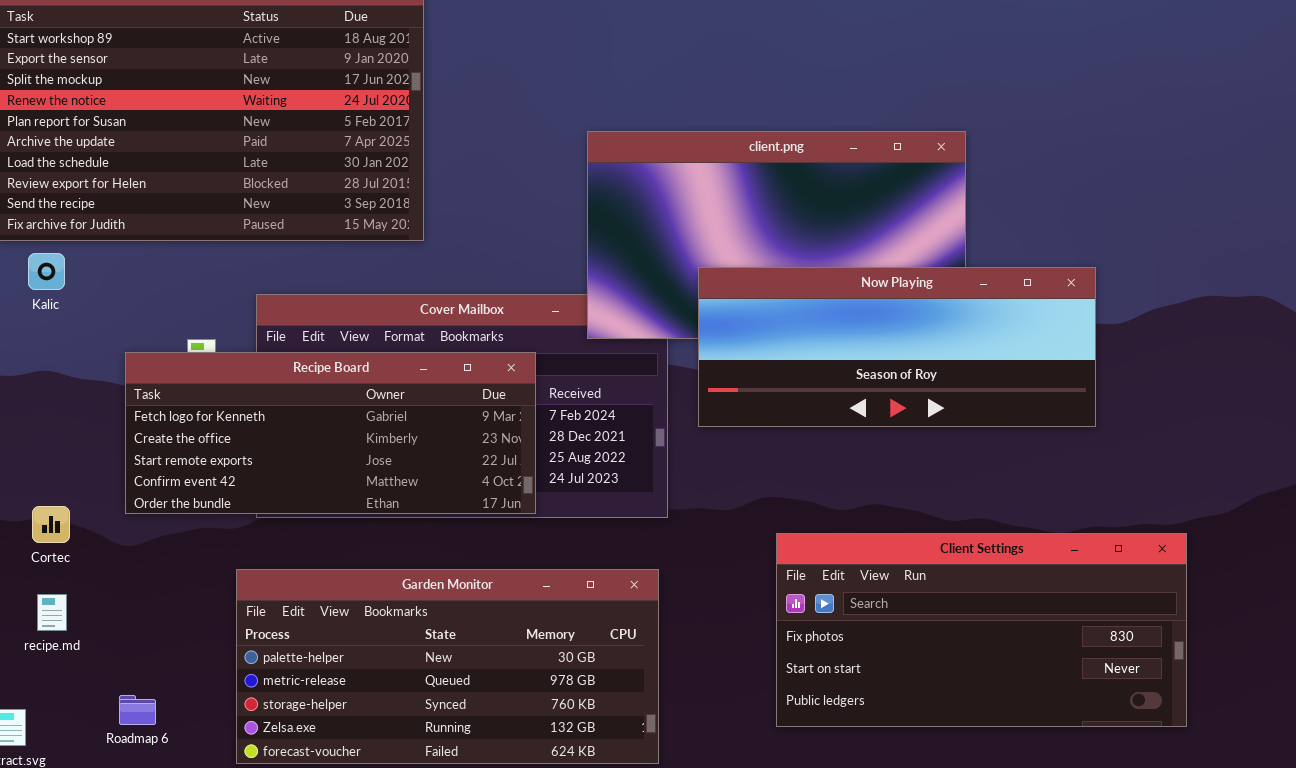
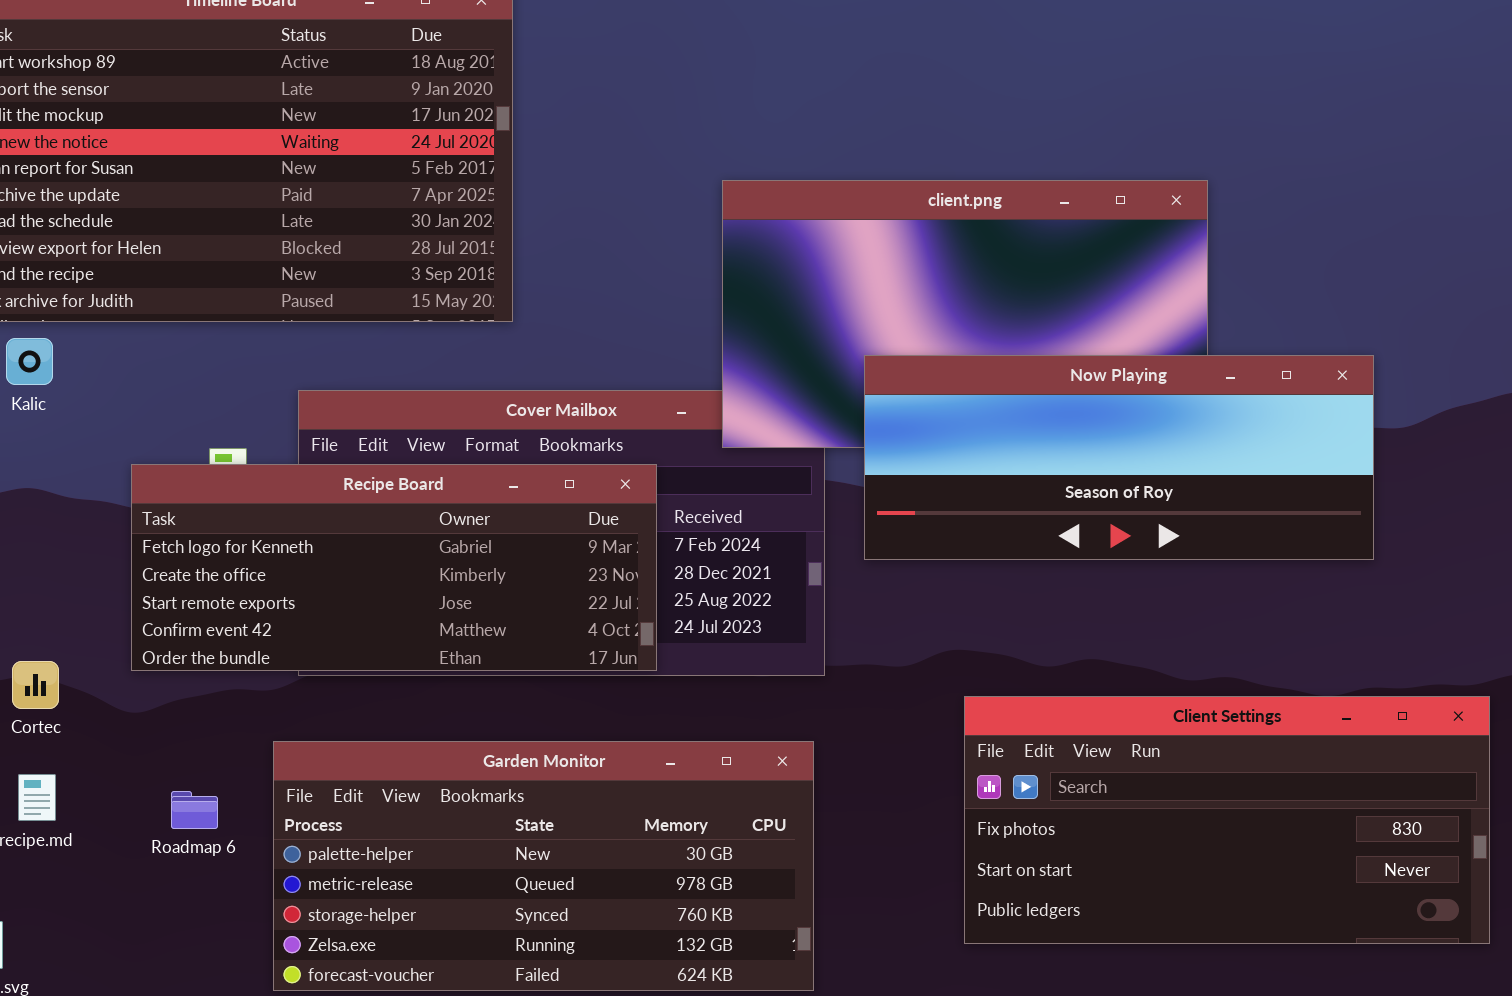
Roadmap 6: [119,695,156,725] -> [171,791,218,829], moved

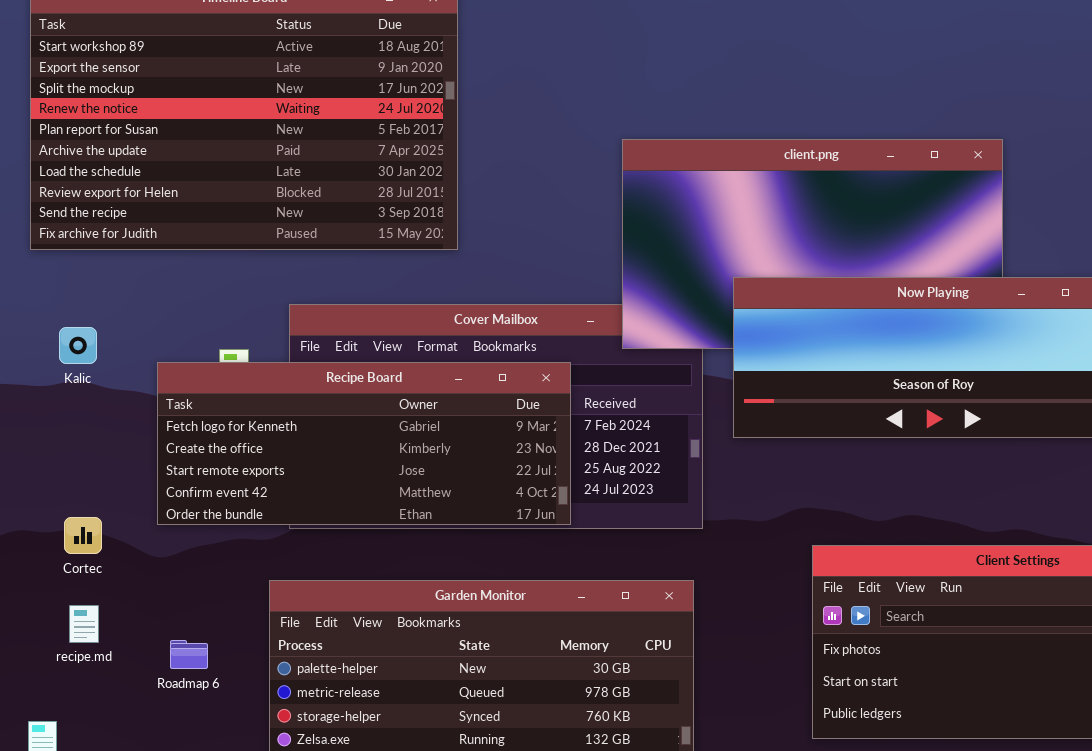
Kalic: [6,338,53,385] -> [59,327,97,364], moved
Roadmap 6: [171,791,218,829] -> [170,640,208,669], moved

